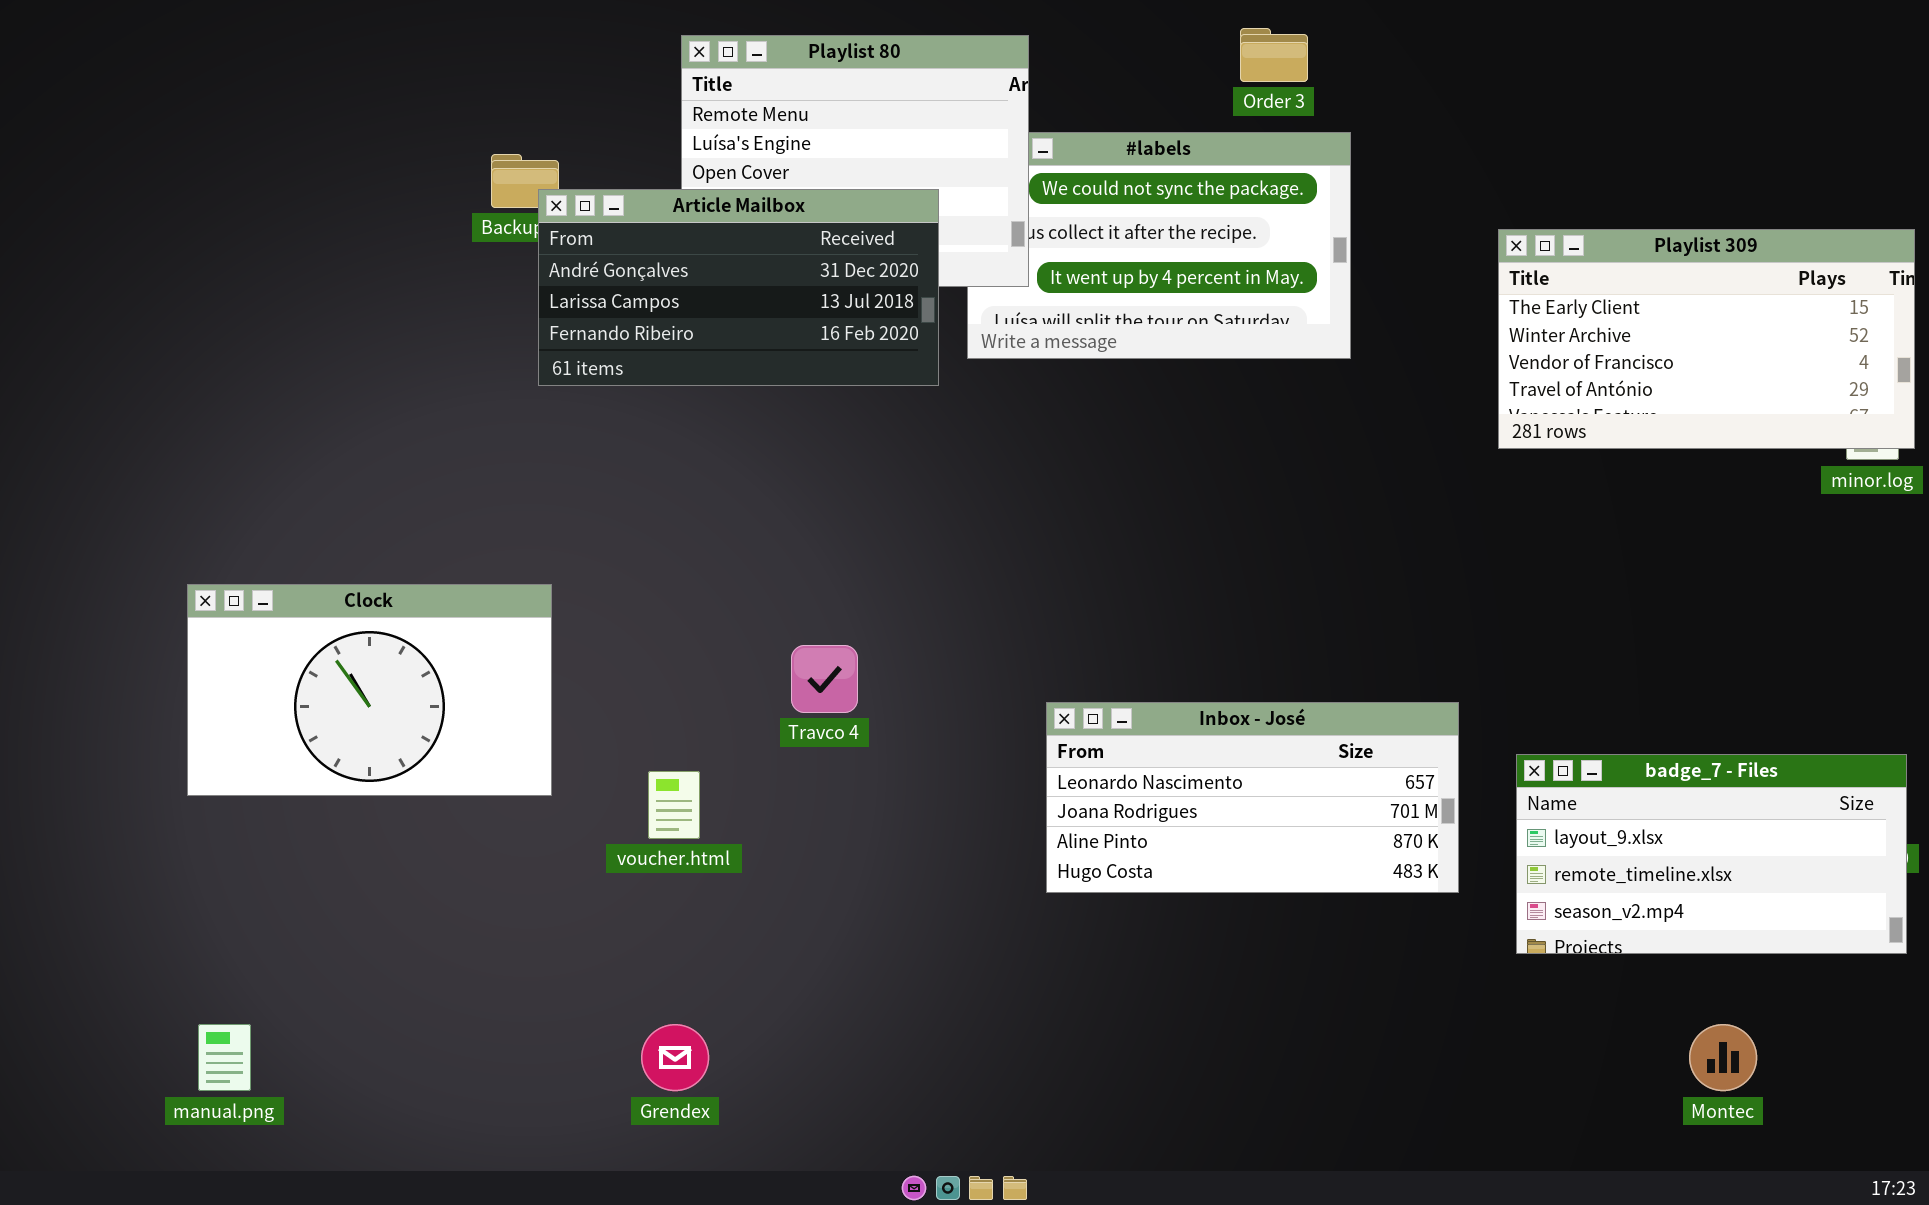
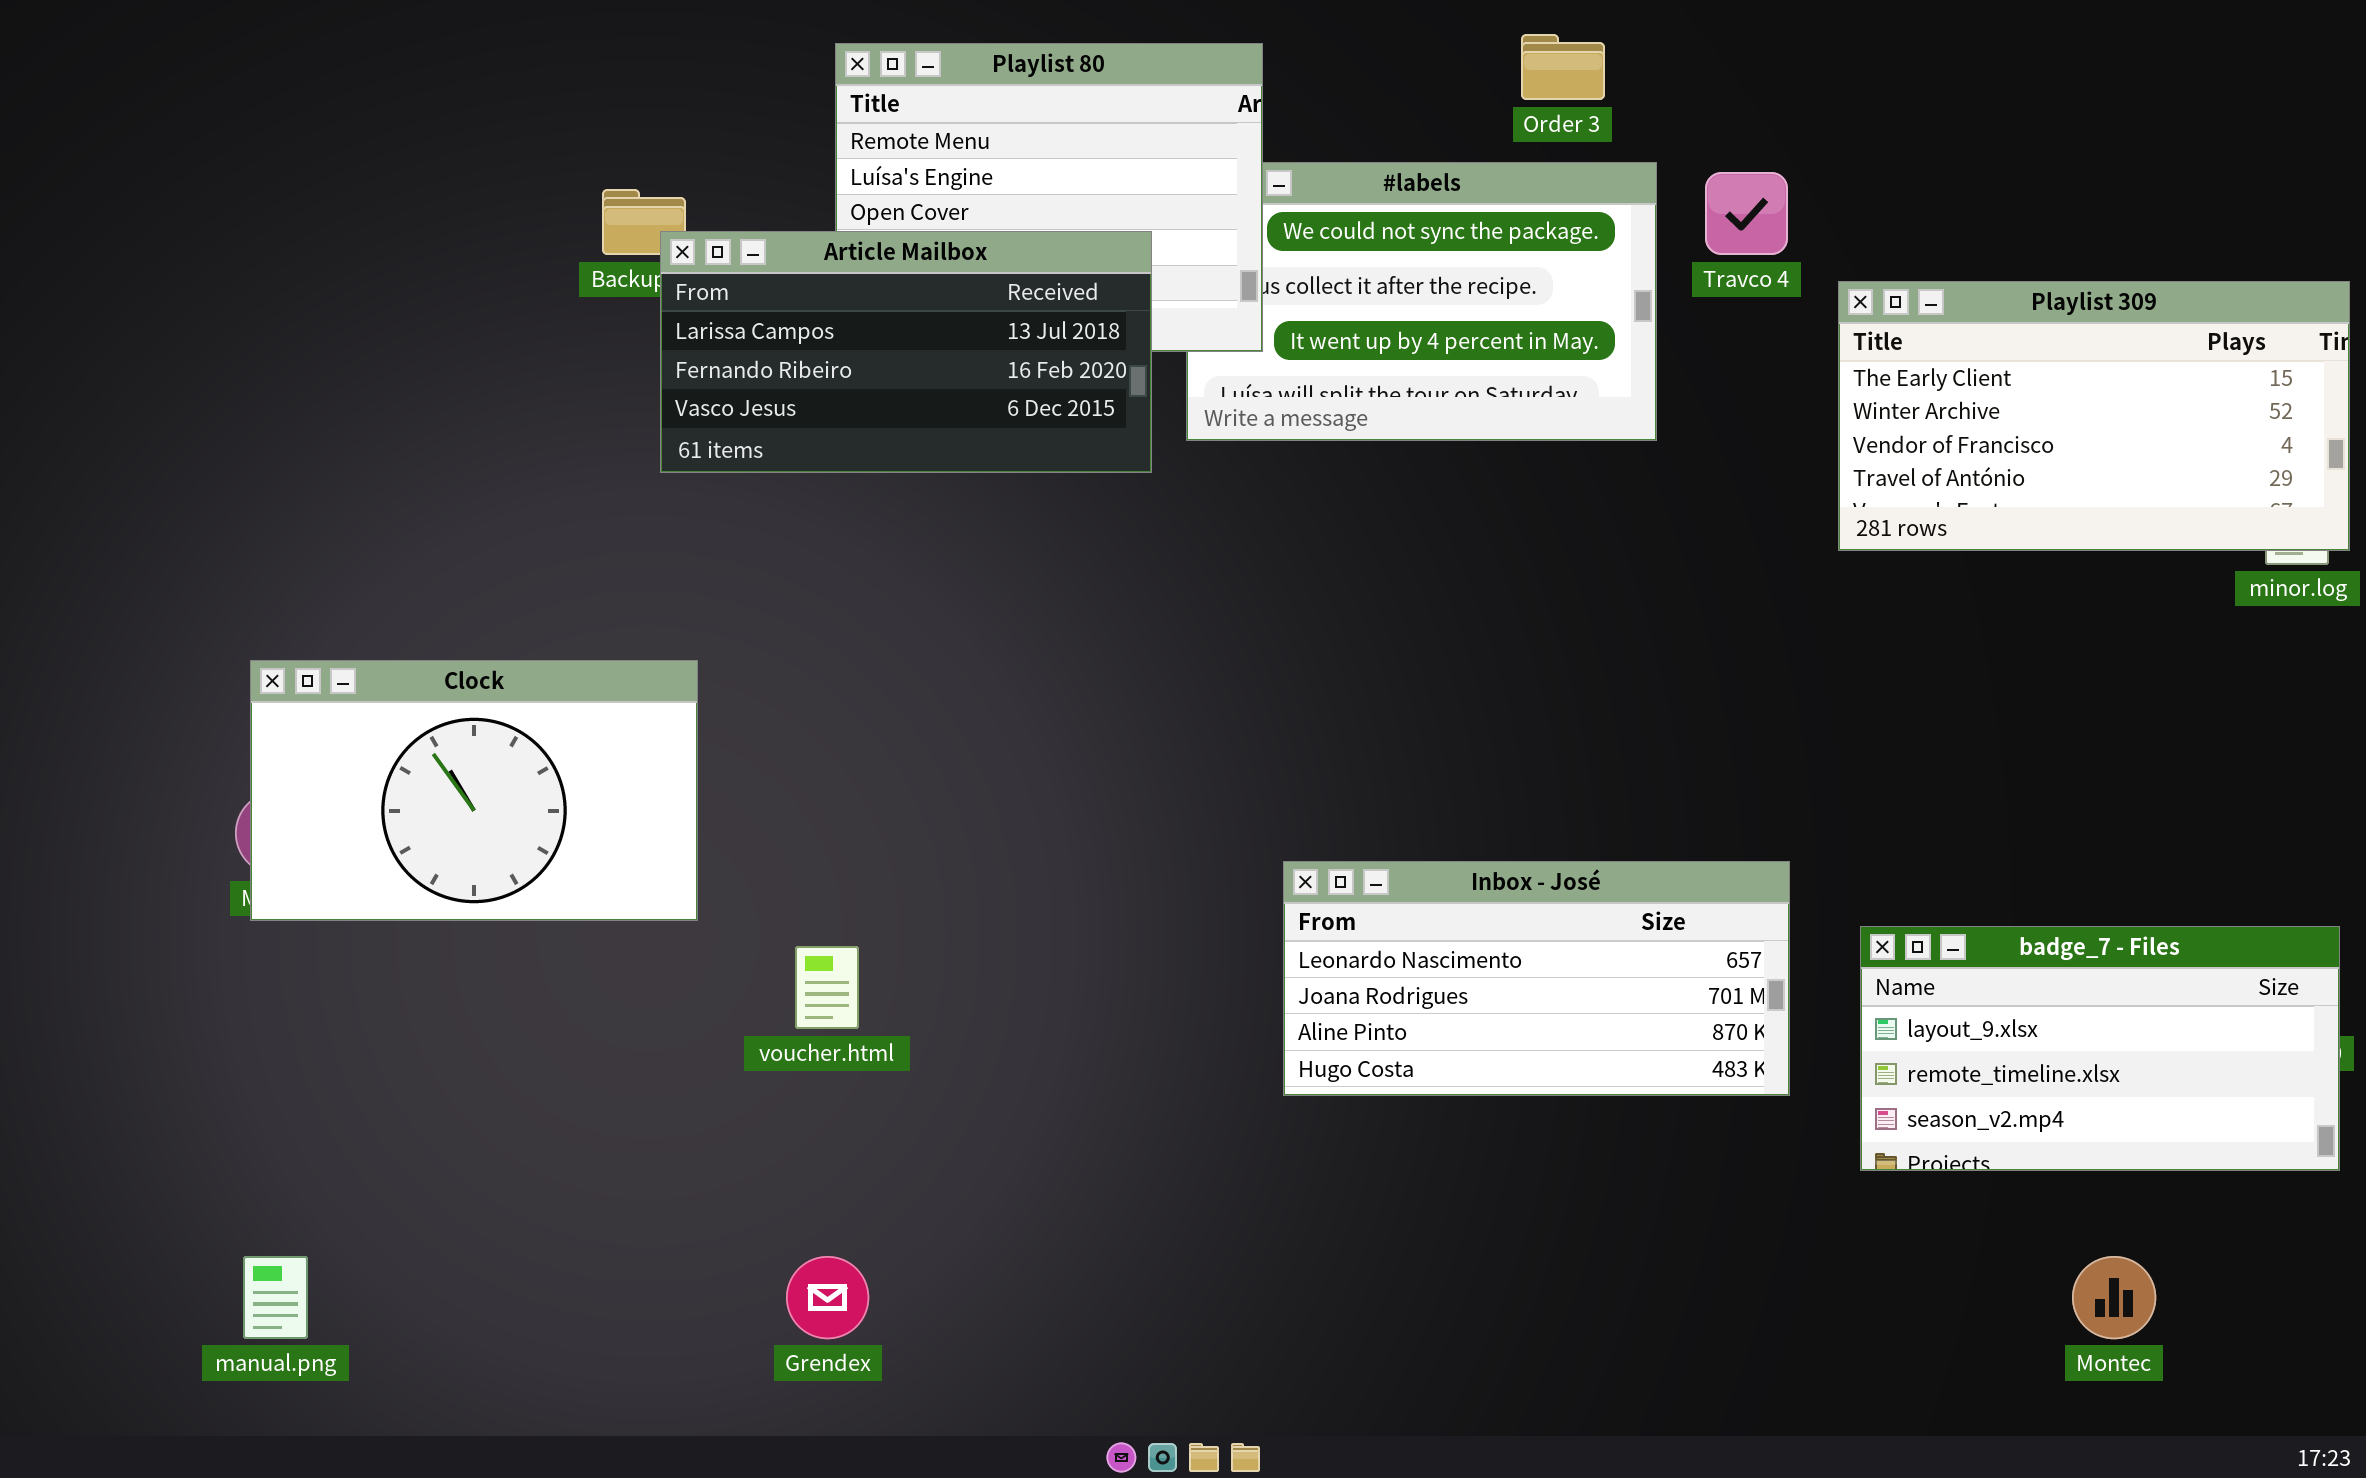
Article Mailbox: [538,189,939,386] -> [660,231,1152,473], scrolled down 1 row
Clock: [187,584,552,796] -> [250,660,698,921], moved
Travco 4: [791,645,858,713] -> [1705,172,1788,255], moved

